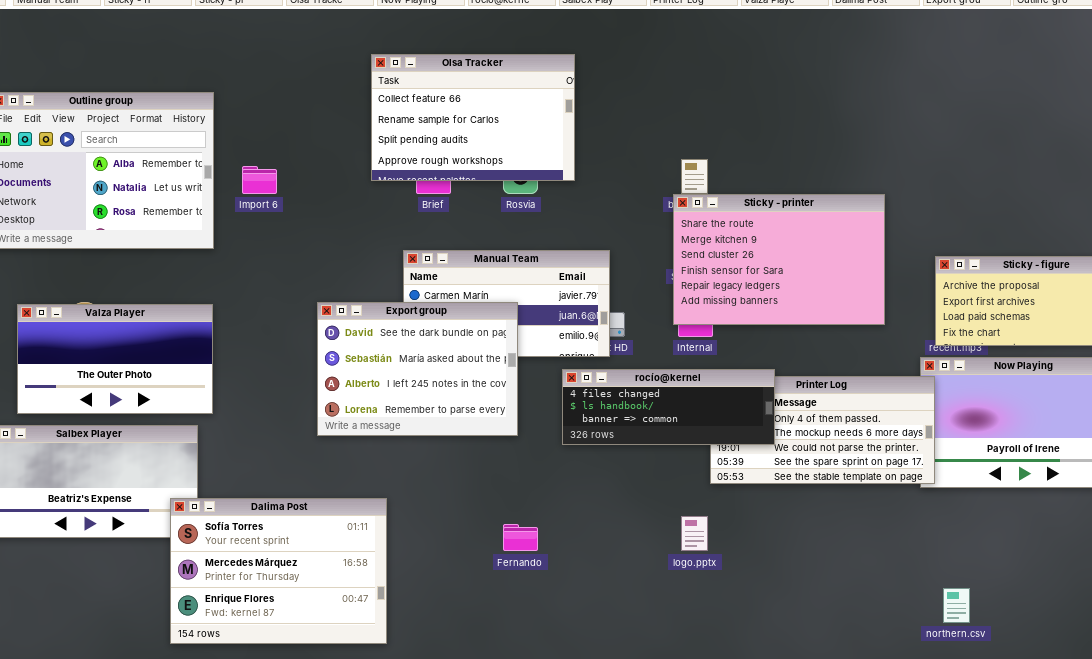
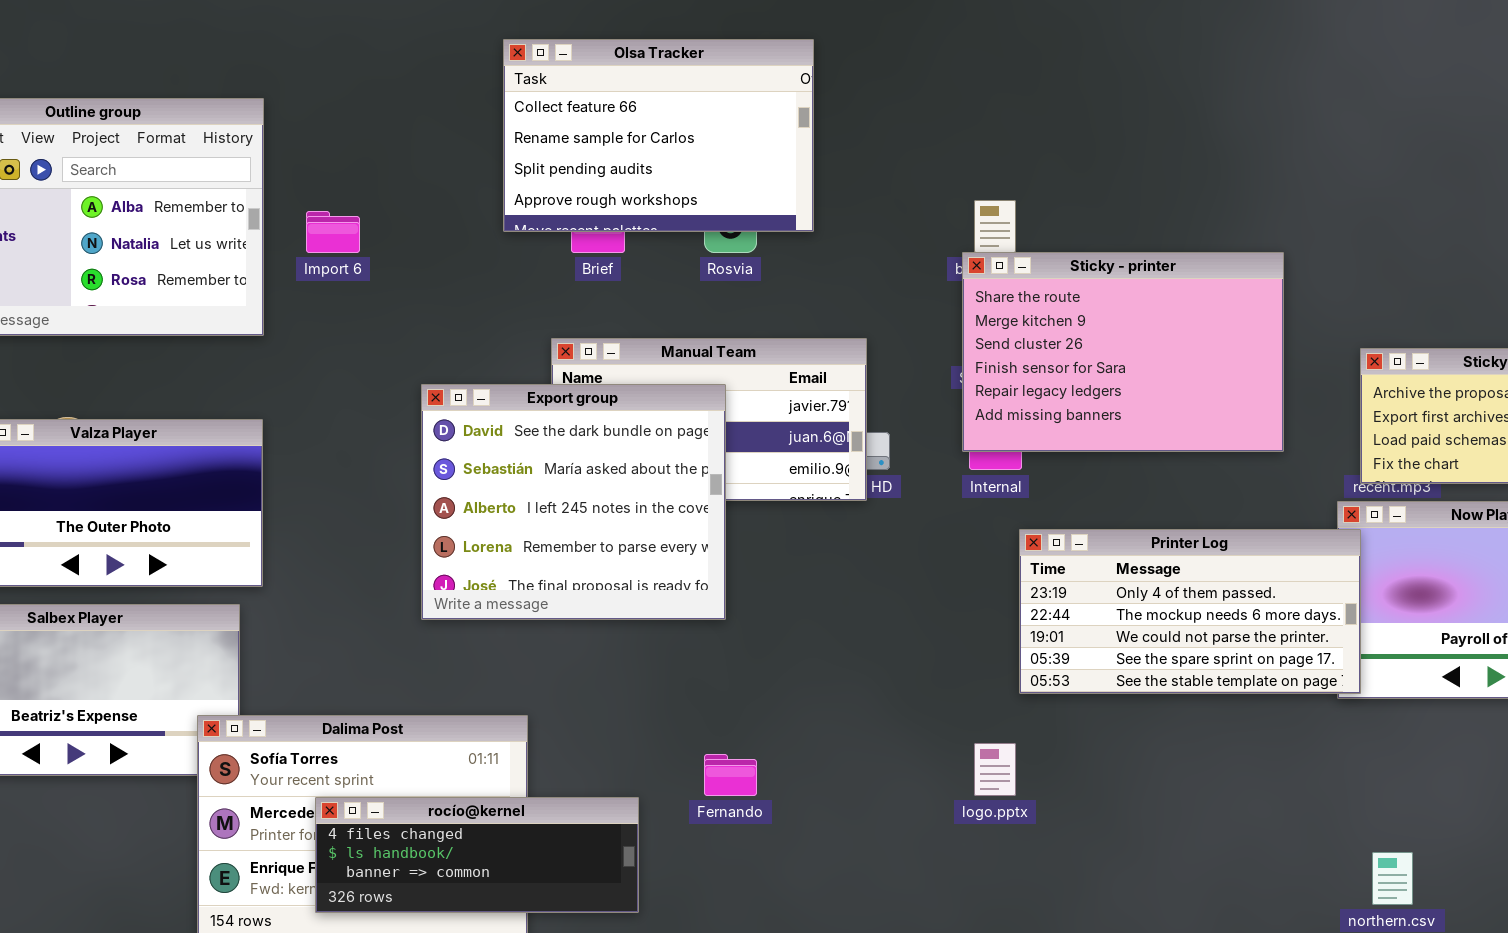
Export group: [317,302,518,436] -> [421,384,726,620], resized
rocío@kernel: [562,369,775,445] -> [315,797,639,913], moved

